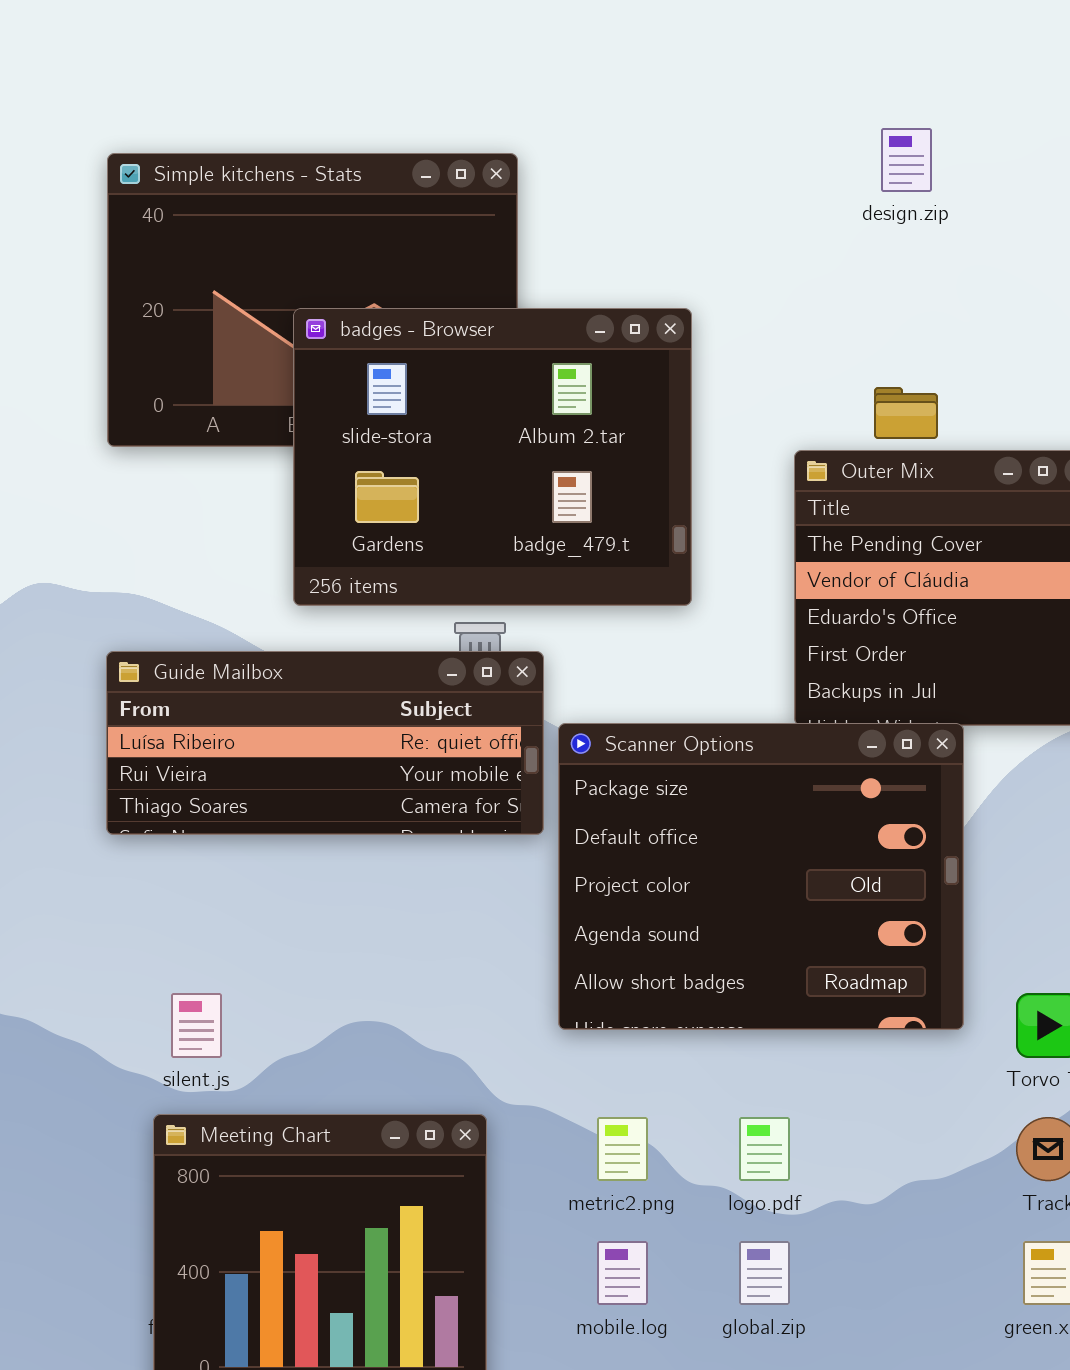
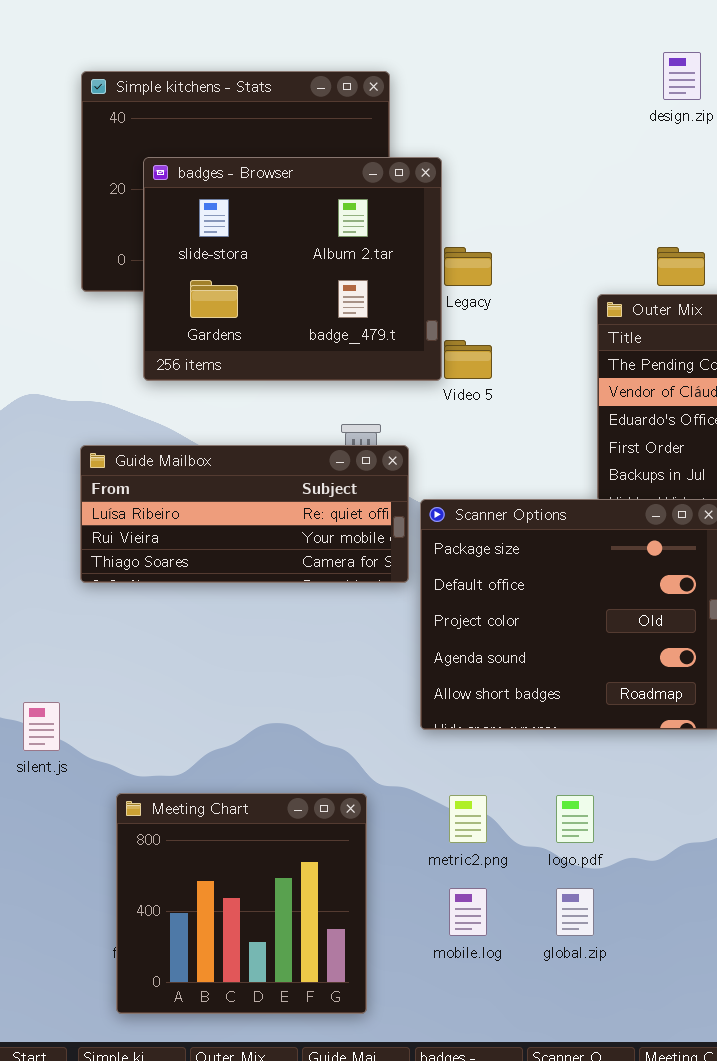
badges - Browser: [293,308,692,606] -> [143,157,442,381], moved
silent.js: [171,993,222,1058] -> [23,702,60,751], moved

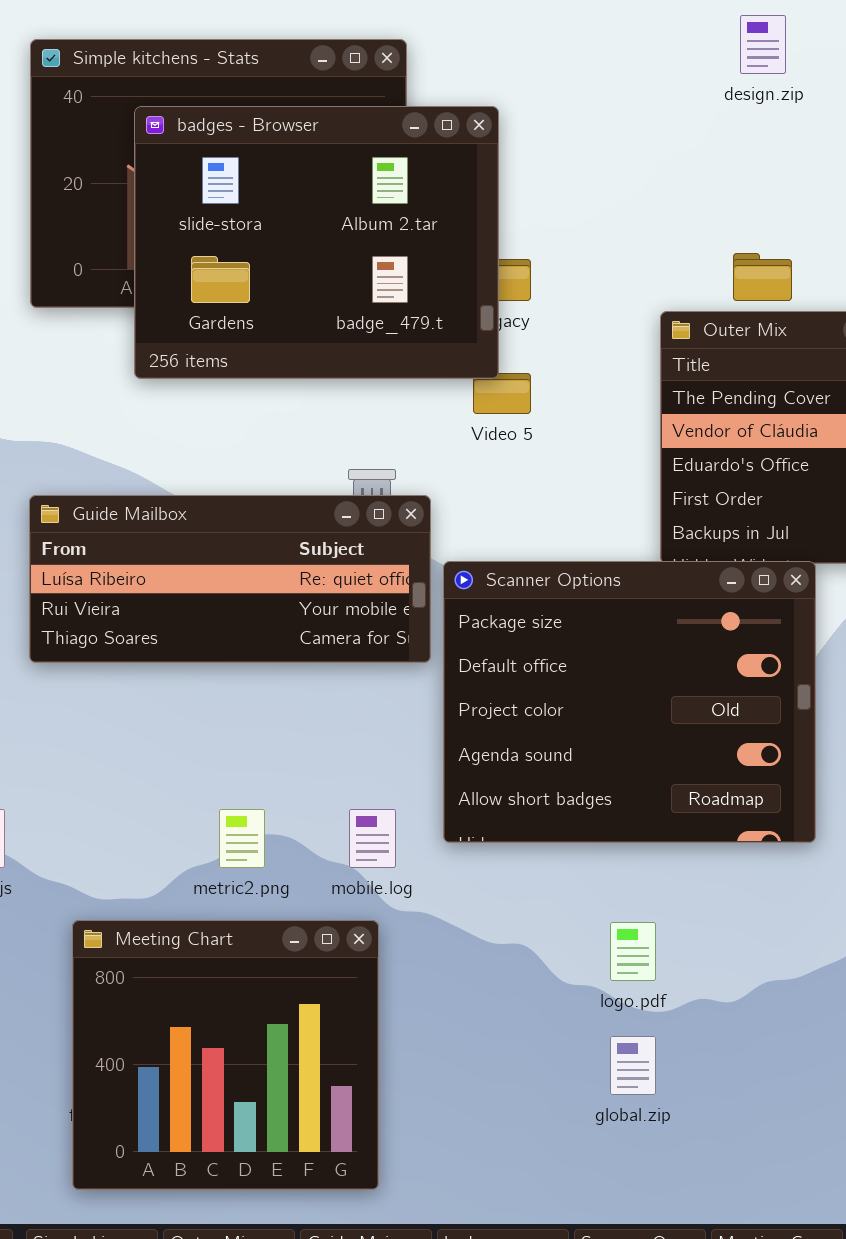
badges - Browser: [143,157,442,381] -> [134,106,499,379], moved
metric2.png: [449,795,487,843] -> [219,809,265,868], moved
mobile.log: [449,888,487,936] -> [349,809,396,868], moved

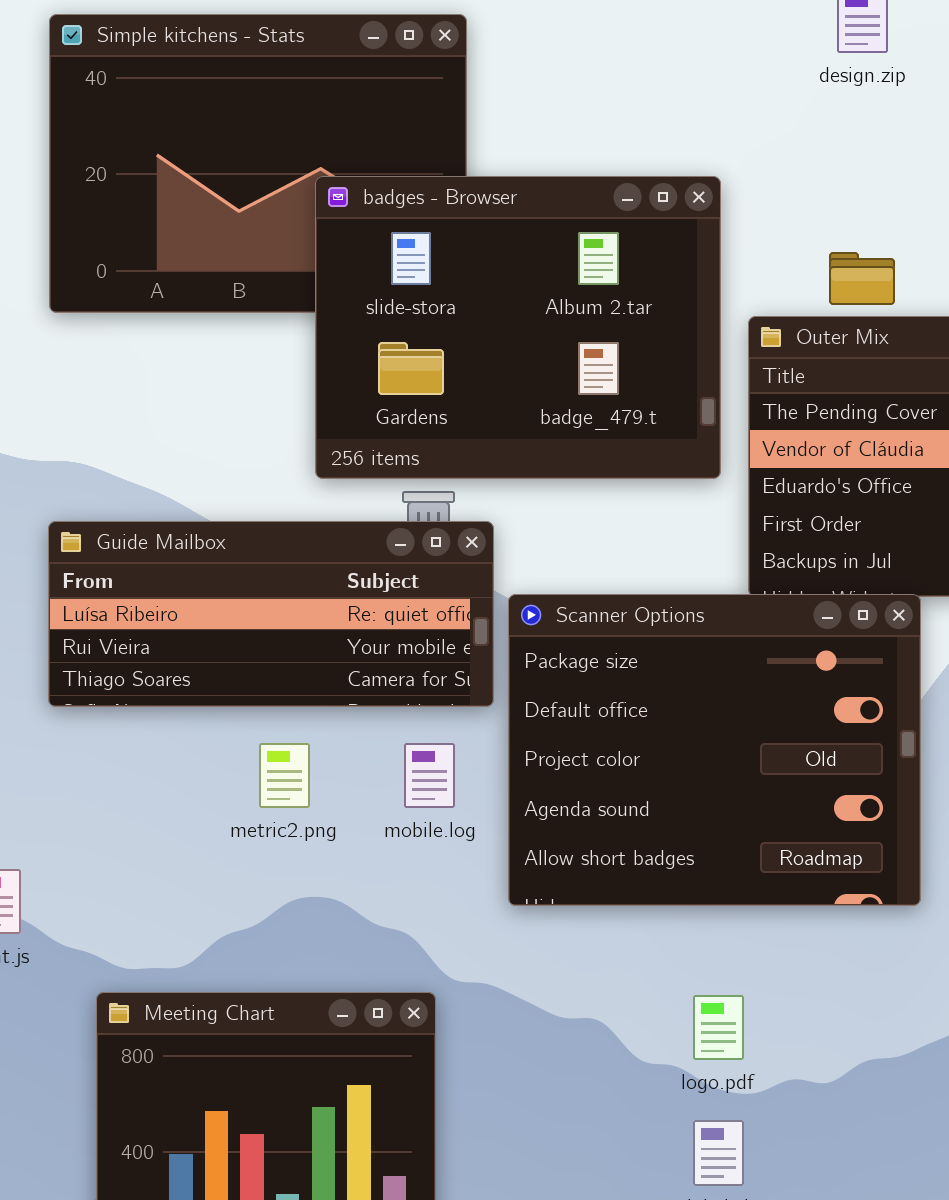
badges - Browser: [134,106,499,379] -> [315,176,721,479], moved
metric2.png: [219,809,265,868] -> [259,743,310,808], moved
mobile.log: [349,809,396,868] -> [404,743,455,808], moved

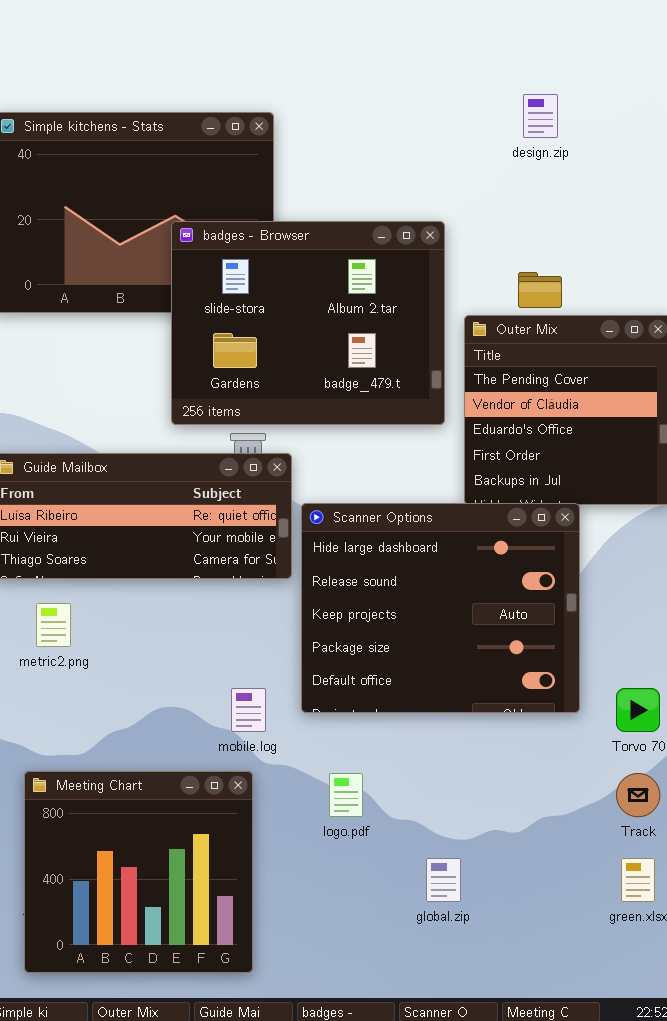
Scanner Options: [508,594,921,906] -> [301,503,580,713], scrolled up 3 rows
metric2.png: [259,743,310,808] -> [36,603,71,647], moved
mobile.log: [404,743,455,808] -> [231,688,266,732], moved
logo.pdf: [693,995,744,1060] -> [329,773,363,817], moved

